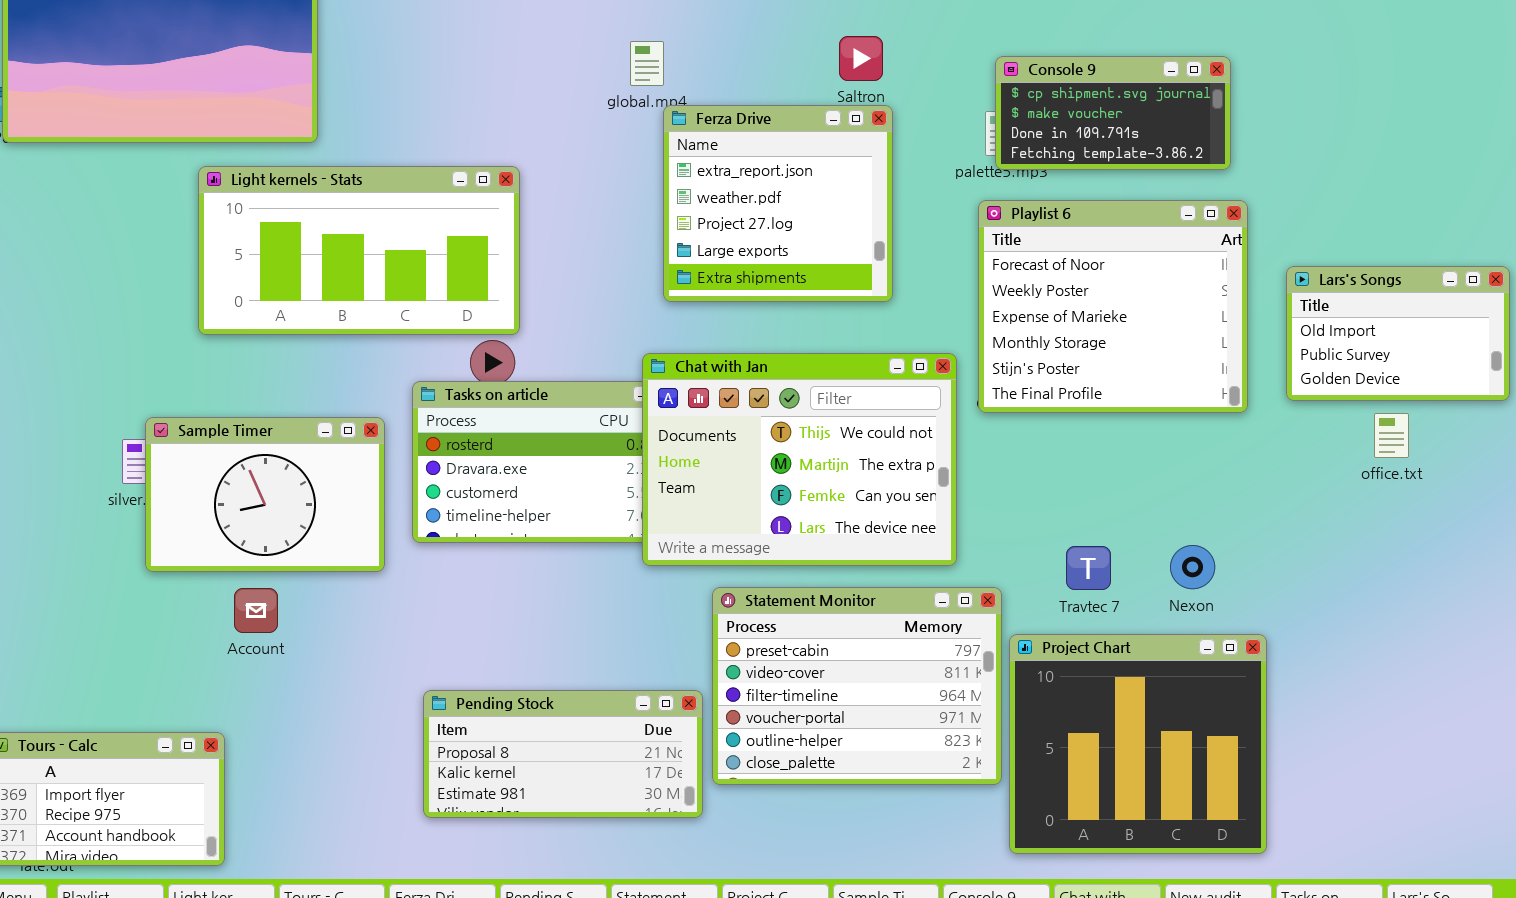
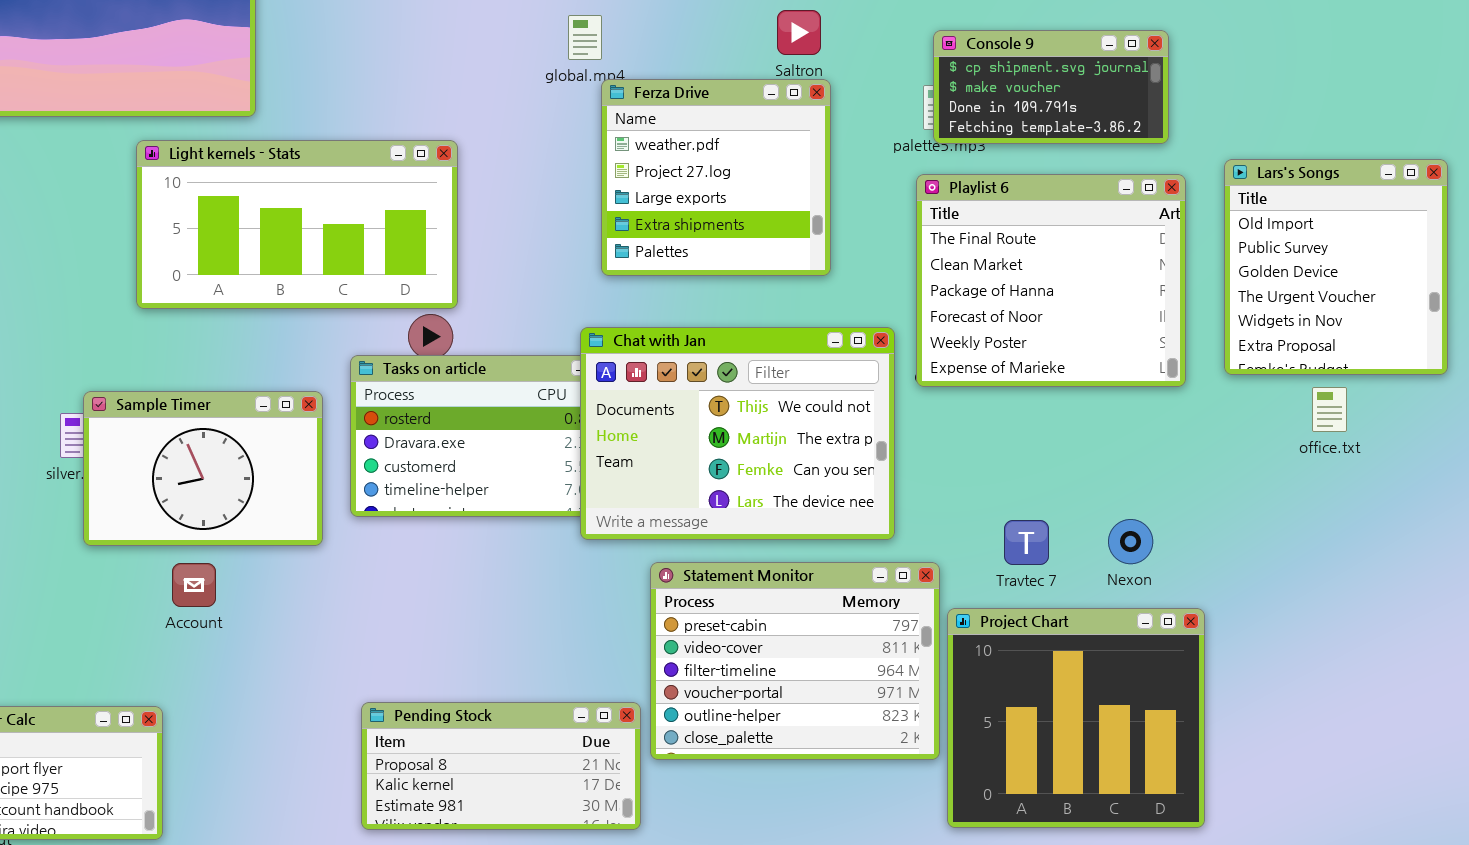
Ferza Drive: [663,105,893,302] -> [601,79,831,276], scrolled down 1 row
Playlist 6: [978,200,1248,413] -> [916,174,1186,387], scrolled up 3 rows
Lars's Songs: [1286,266,1510,401] -> [1224,159,1448,375], resized
Pending Stock: [423,690,703,818] -> [361,702,641,830], moved

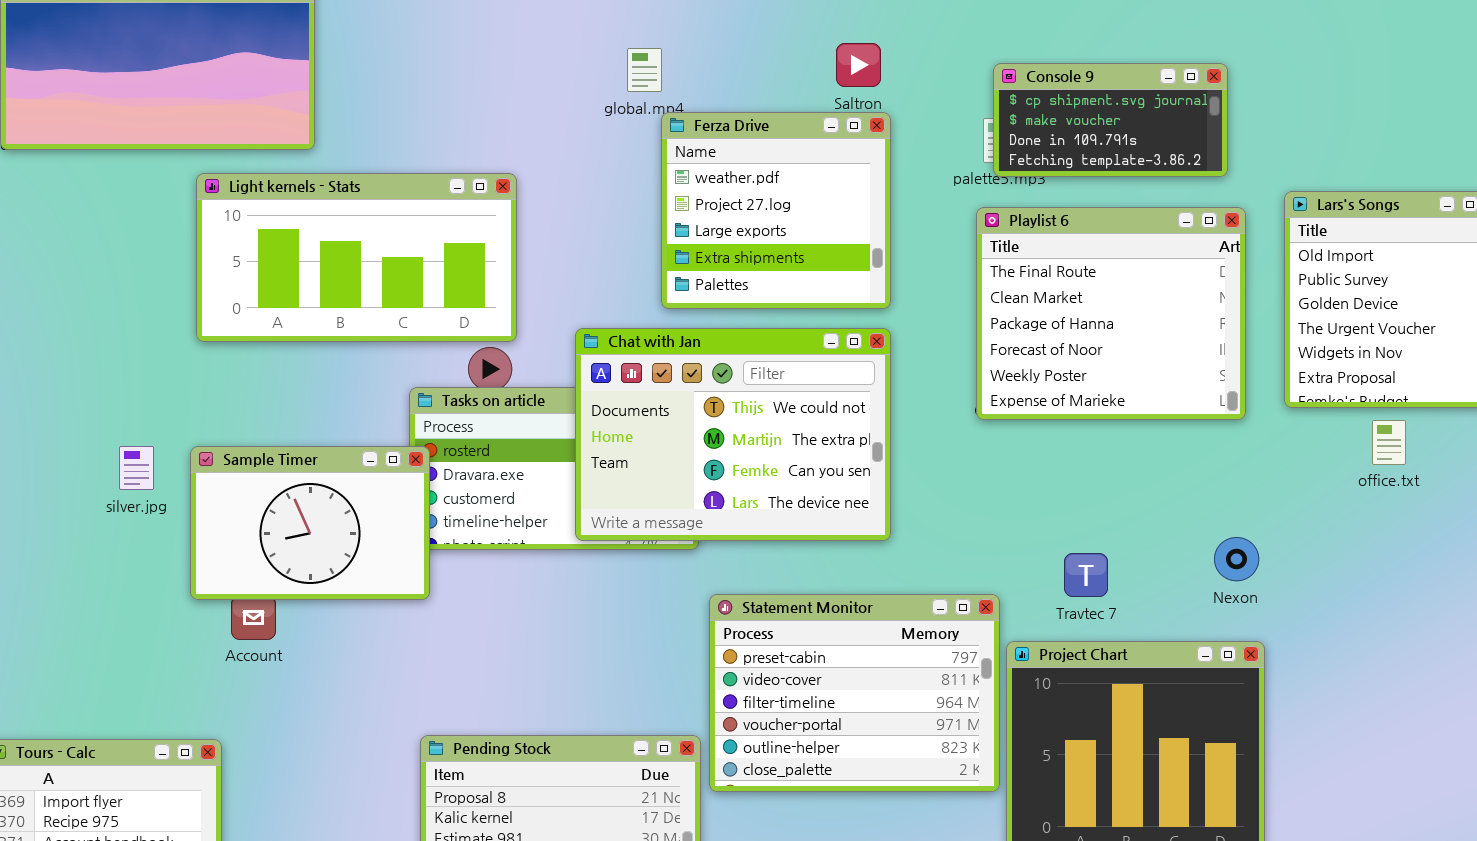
Chat with Jan: [580,327,895,540] -> [575,328,891,541], moved
Sample Timer: [83,391,323,546] -> [190,446,430,600], moved
Nexon: [1108,519,1153,564] -> [1214,537,1259,581], moved

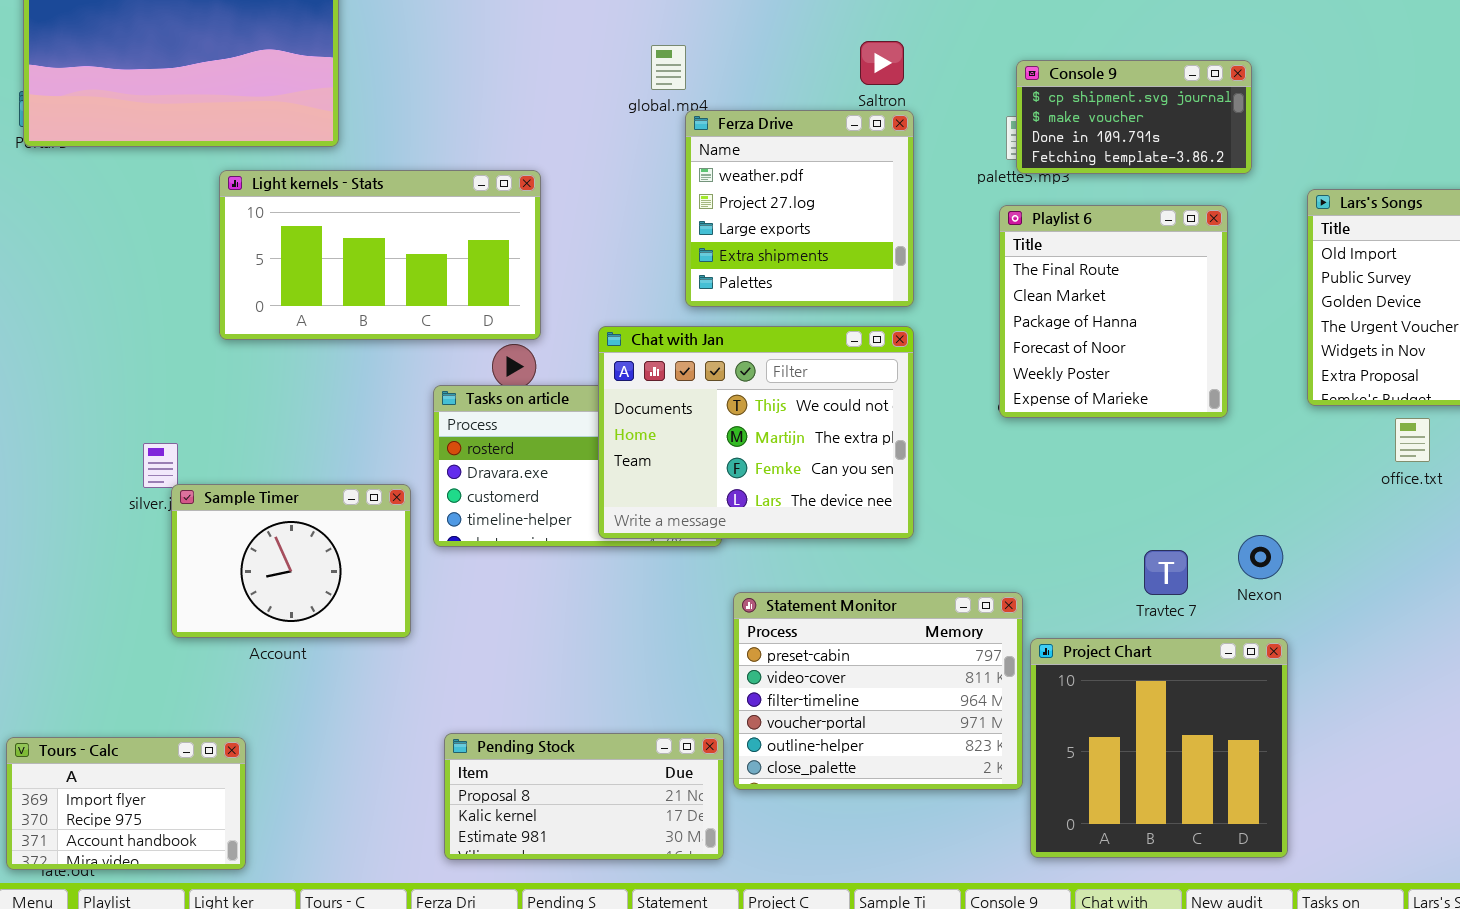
Playlist 6: [976,207,1246,420] -> [999,205,1228,418], resized
Sample Timer: [190,446,430,600] -> [171,484,411,638], moved
Travtec 7: [1064,553,1108,597] -> [1144,550,1188,595], moved

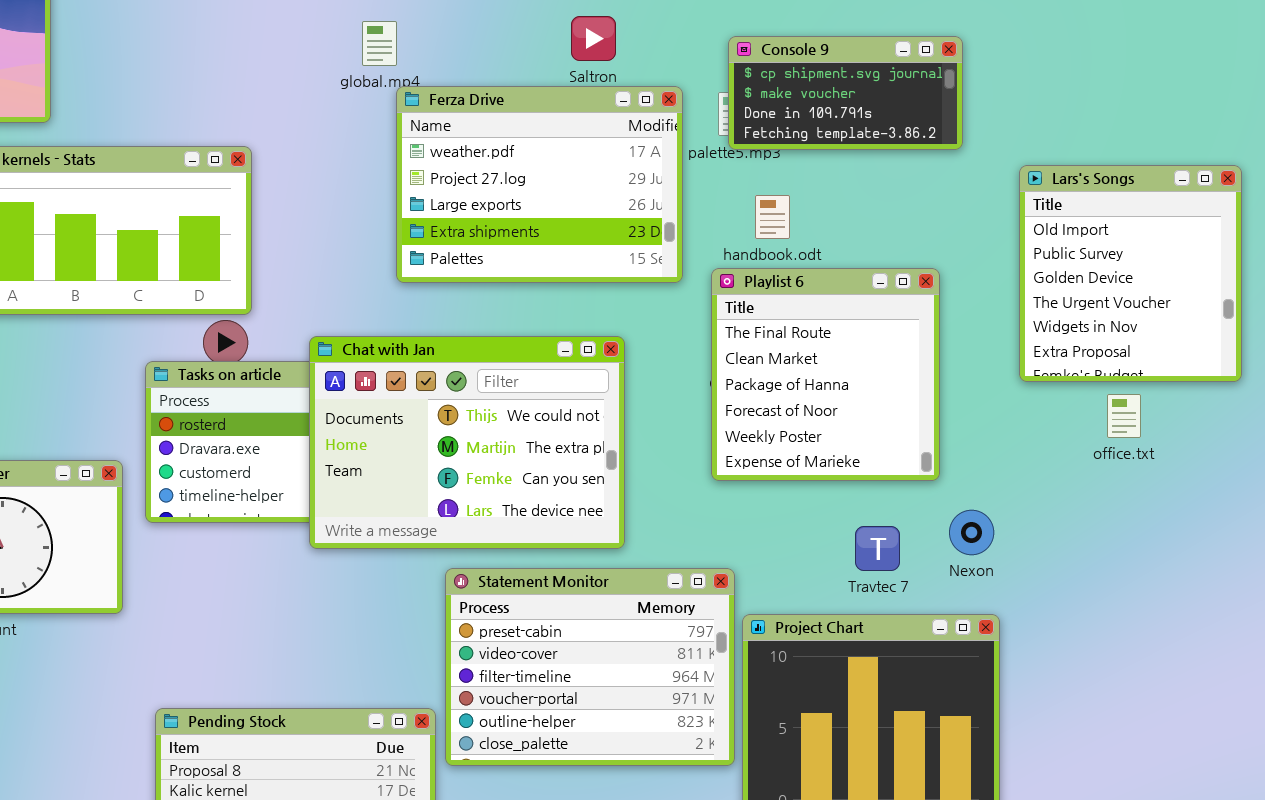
Ferza Drive: [685,110,914,307] -> [396,86,683,283], resized
Playlist 6: [999,205,1228,418] -> [711,268,940,481], moved
Chat with Jan: [598,326,914,539] -> [309,336,625,549], moved

